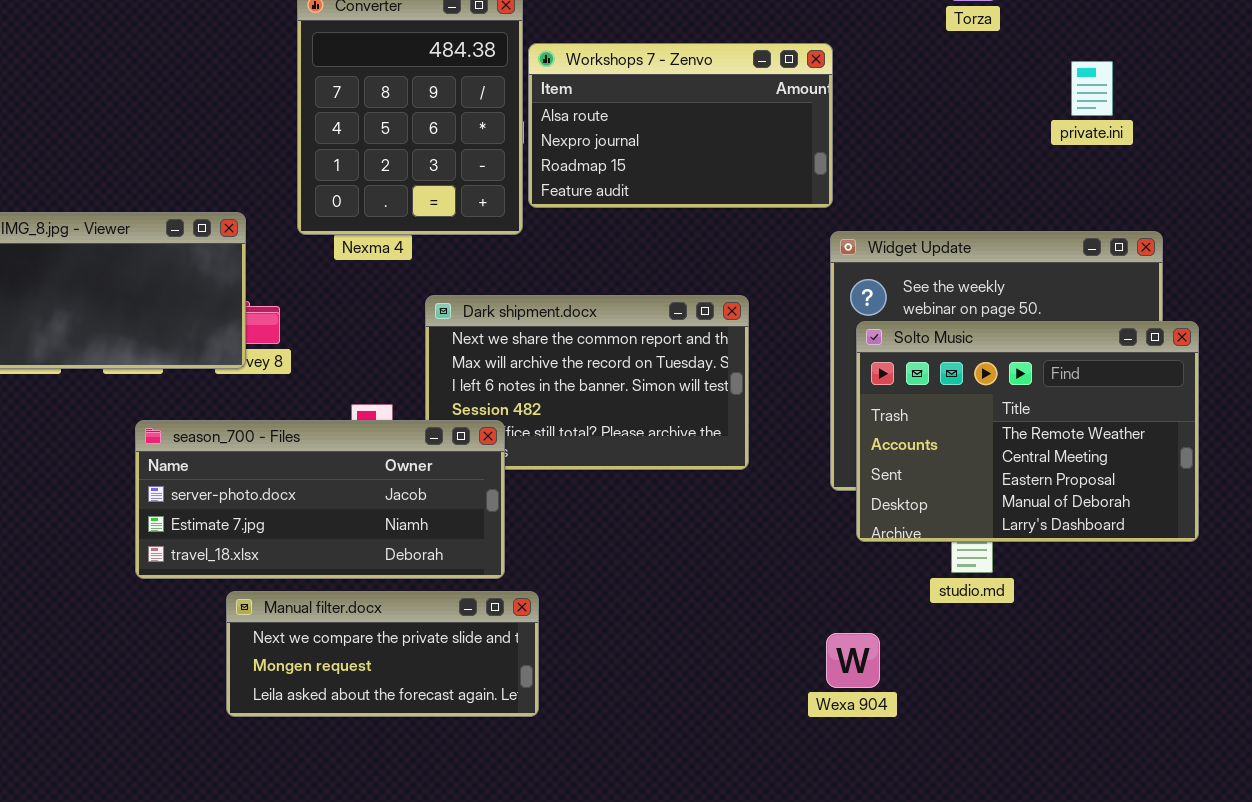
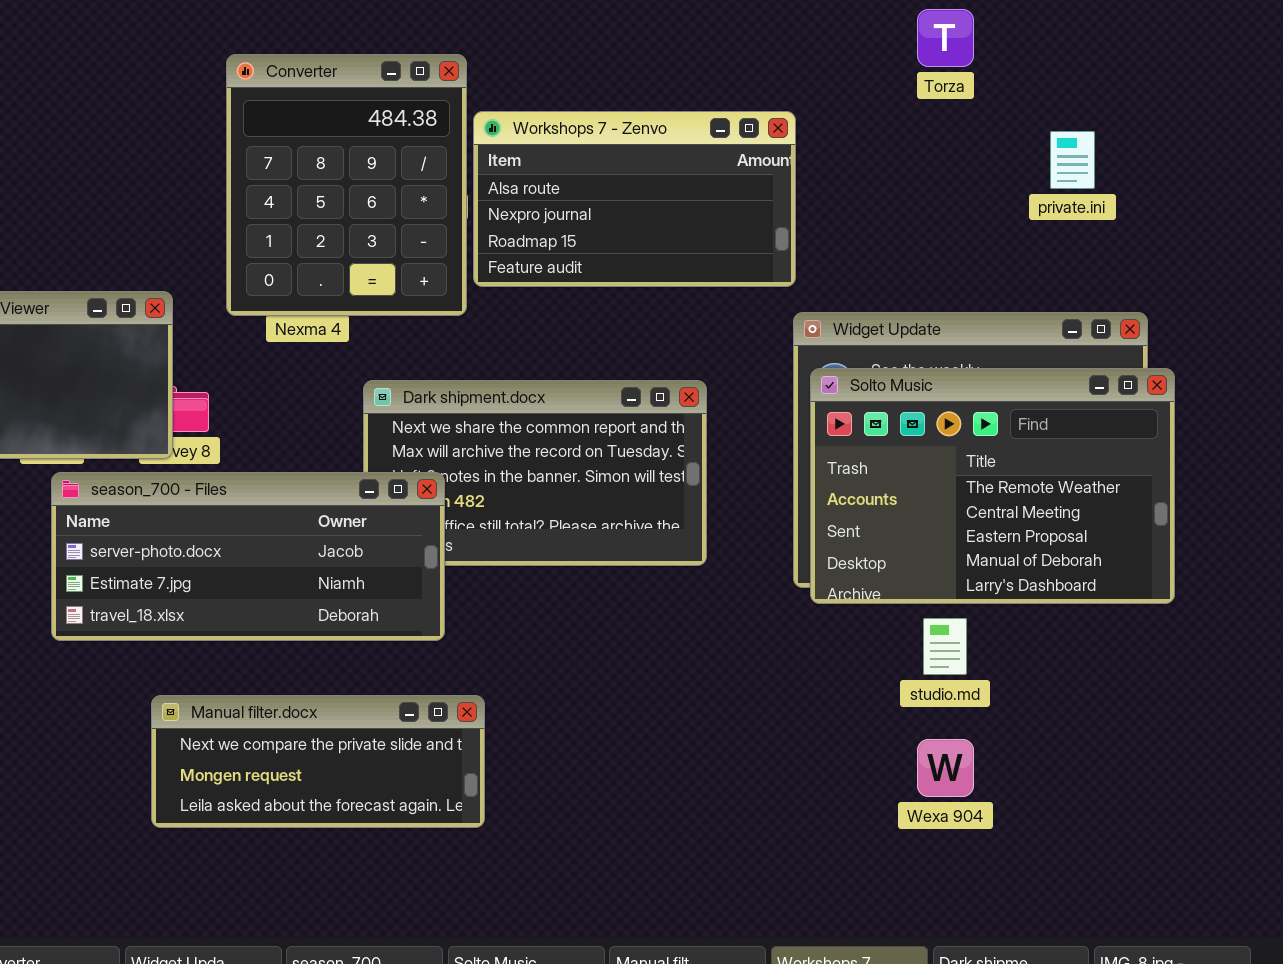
Solto Music: [856,321,1199,542] -> [810,368,1175,604], moved
season_700 - Files: [135,420,505,579] -> [51,472,445,641], moved
Wexa 904: [826,633,880,688] -> [917,739,974,797], moved

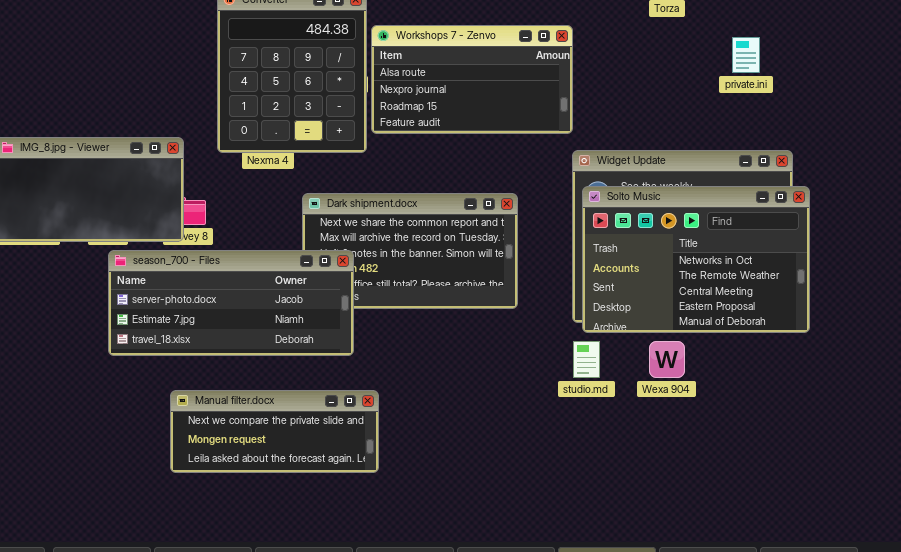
Solto Music: [810,368,1175,604] -> [582,186,810,333], scrolled up 1 row
studio.md: [923,618,967,675] -> [573,341,600,378], moved
Wexa 904: [917,739,974,797] -> [649,341,685,378], moved

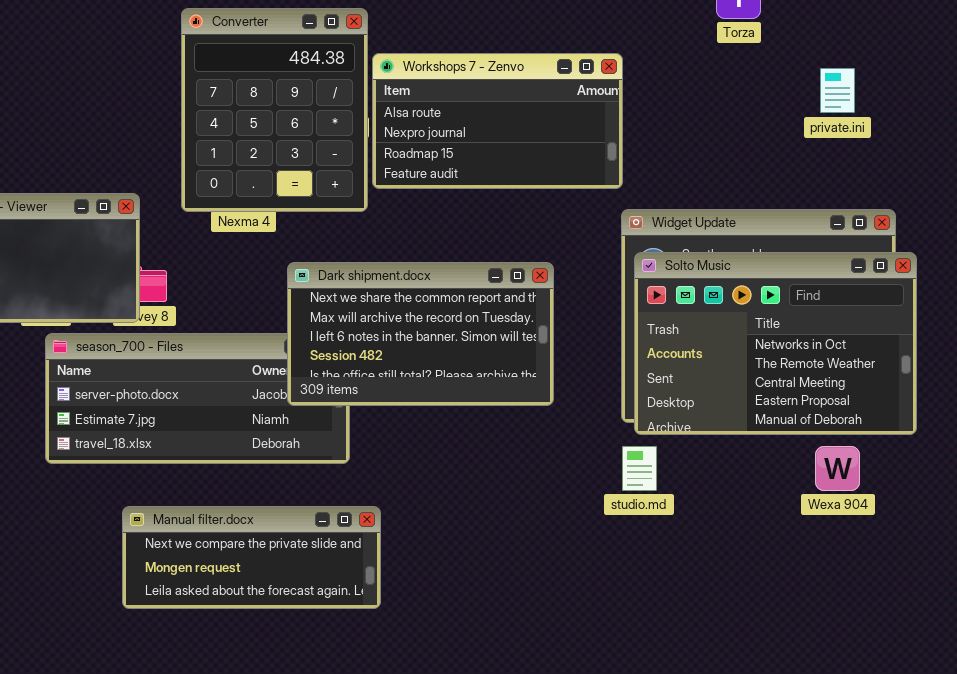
Dark shipment.docx: [302,193,518,309] -> [287,262,554,406], raised
Wexa 904: [649,341,685,378] -> [815,446,860,491], moved

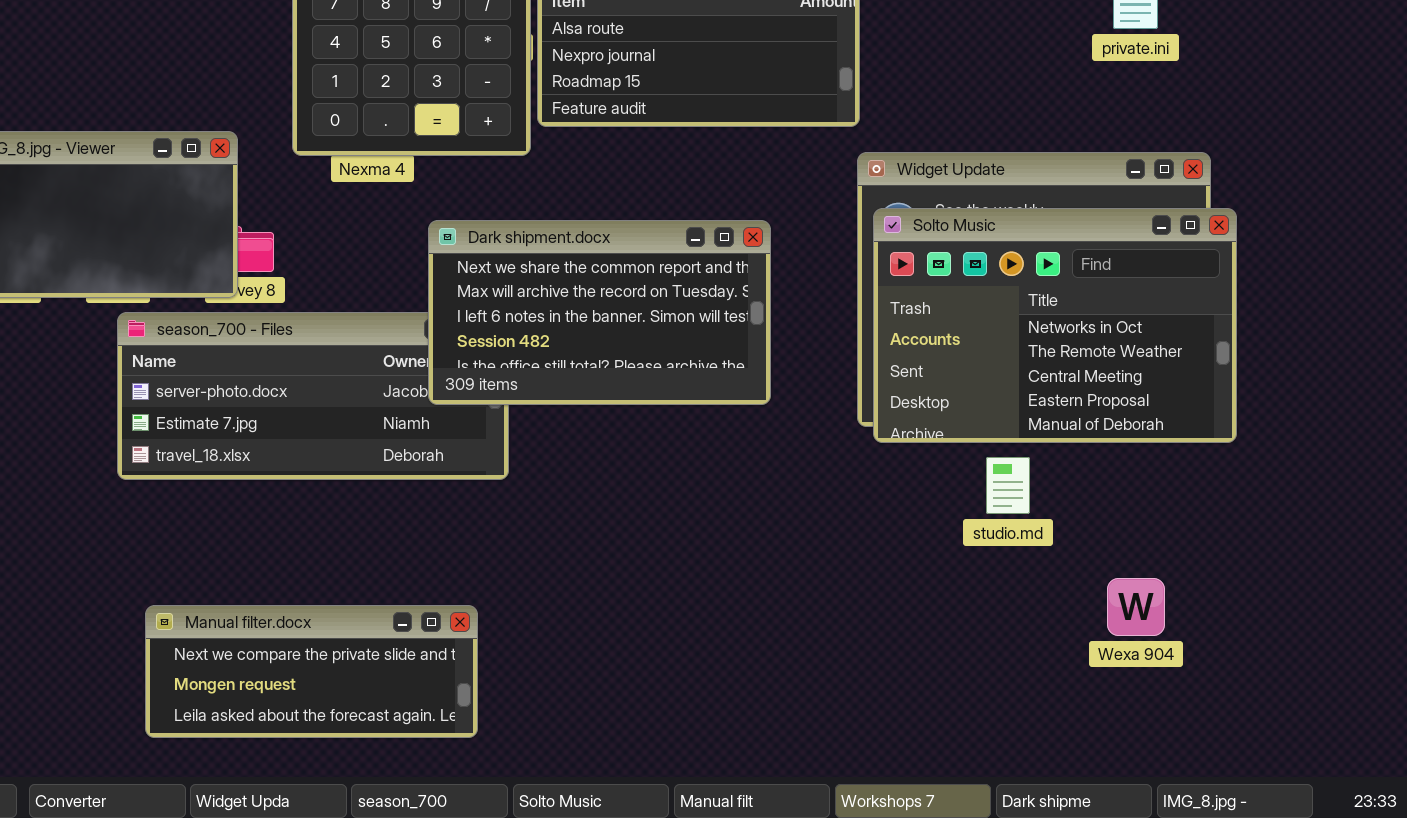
studio.md: [622,446,657,491] -> [986,457,1030,514], moved
Wexa 904: [815,446,860,491] -> [1107,578,1165,636], moved
Manual filter.docx: [122,506,381,609] -> [145,605,478,738], moved

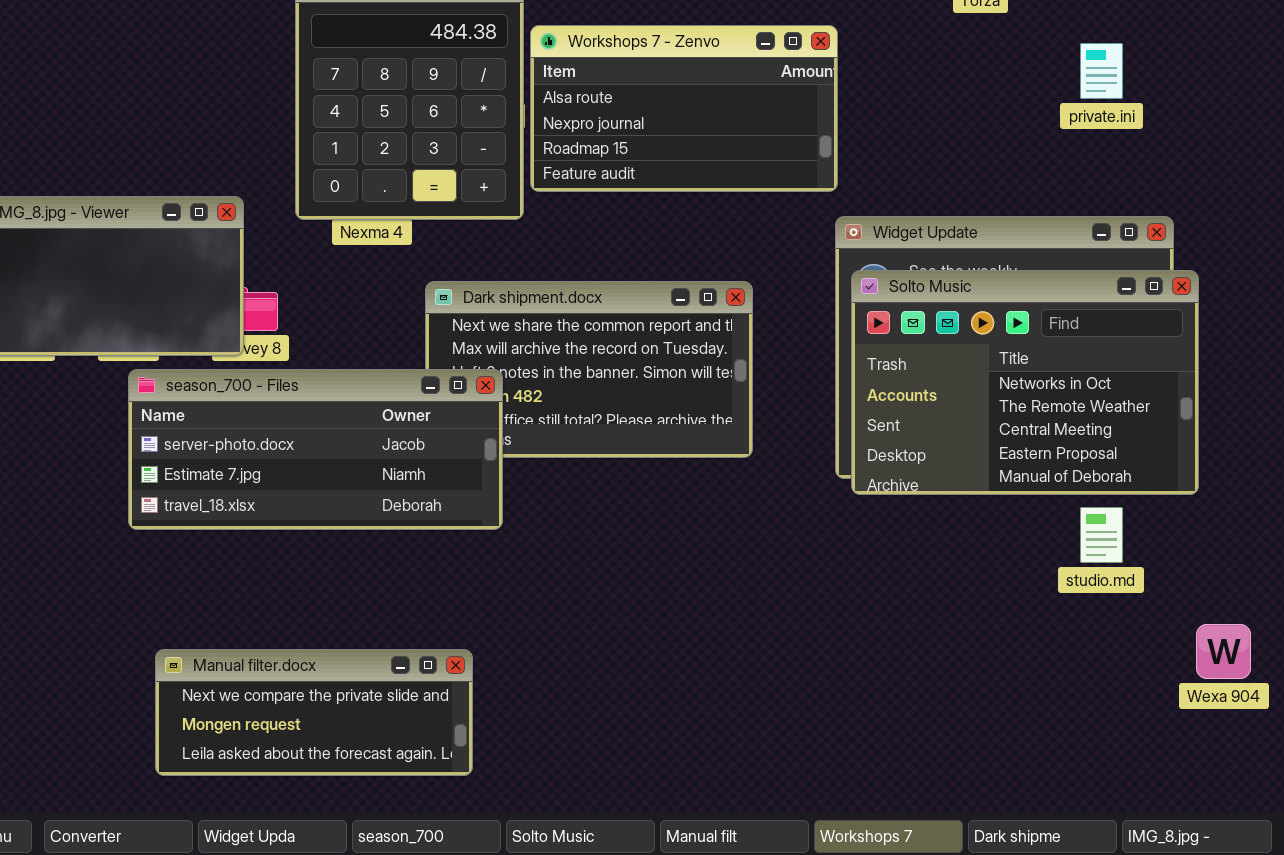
season_700 - Files: [117,312,509,480] -> [128,369,503,530], raised
studio.md: [986,457,1030,514] -> [1080,507,1123,563], moved
Wexa 904: [1107,578,1165,636] -> [1196,624,1251,679], moved

